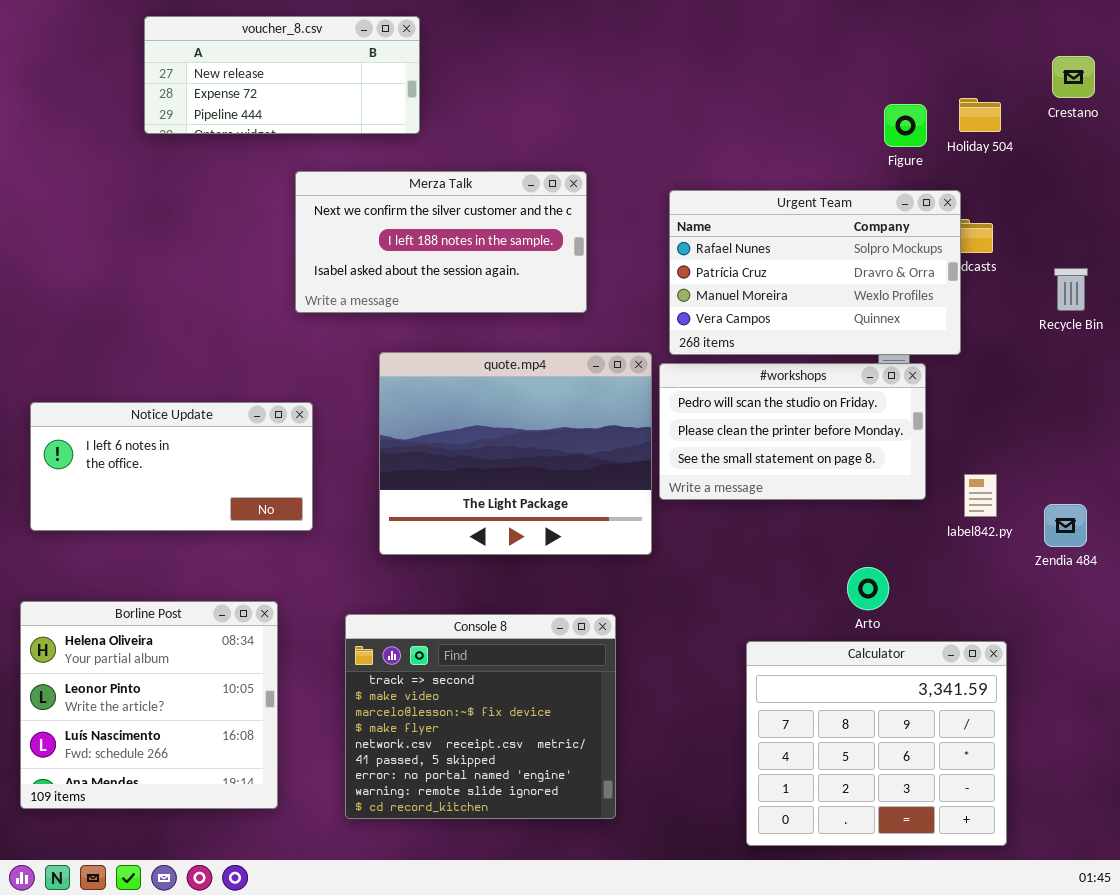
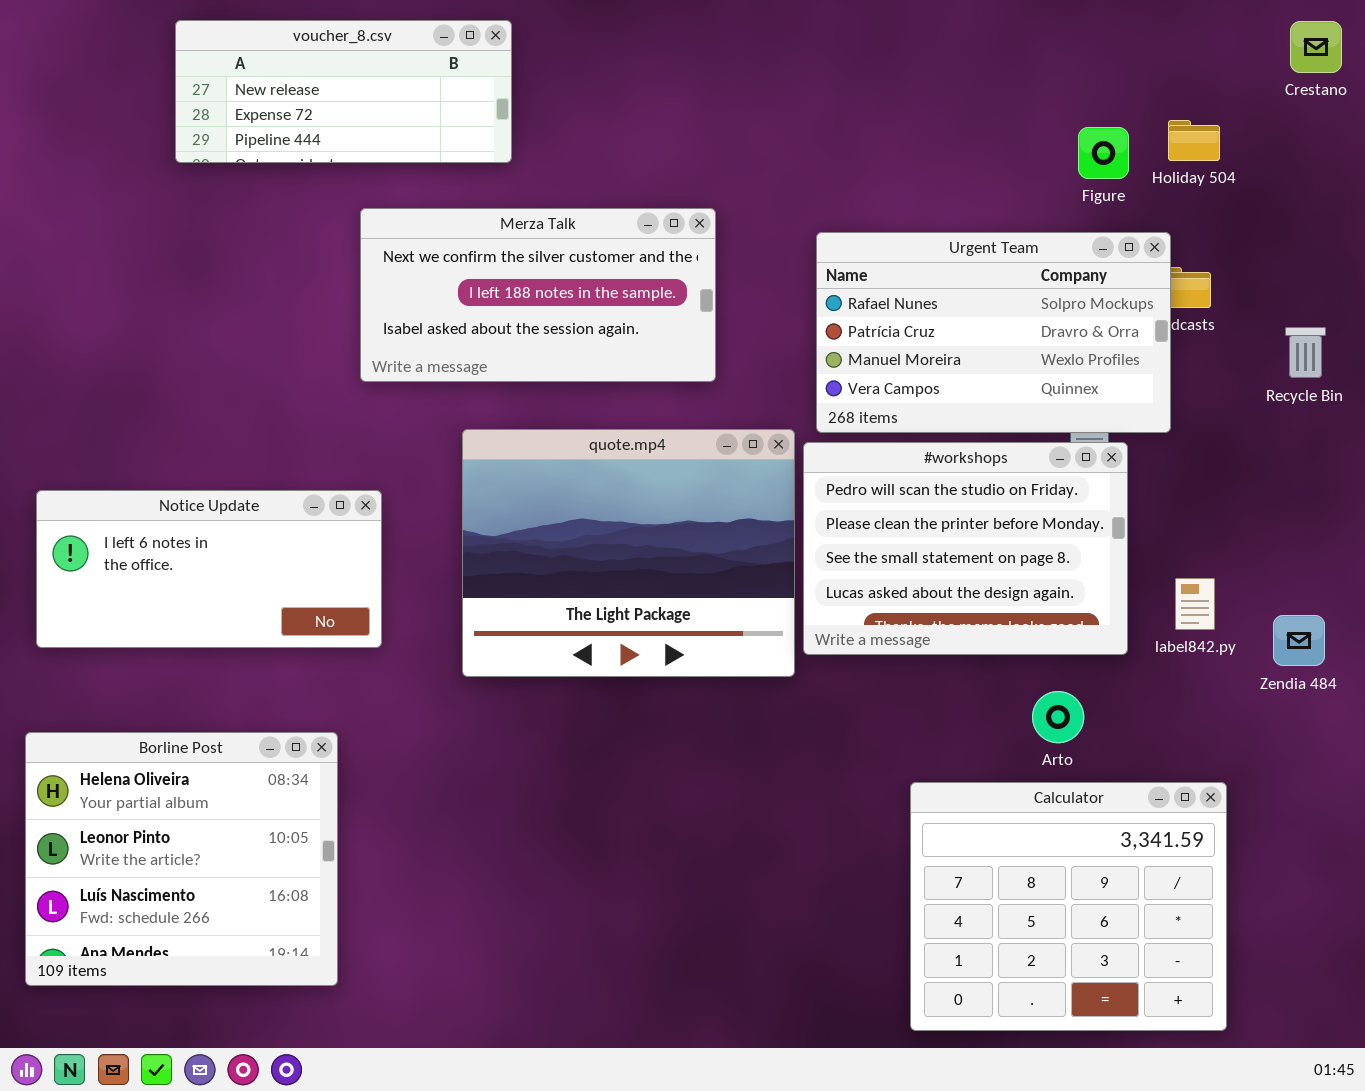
Crestano: [1052,56,1095,98] -> [1290,21,1342,73], moved
#workshops: [659,363,926,500] -> [803,442,1128,655], resized
Console 8: [345,614,616,819] -> none, closed

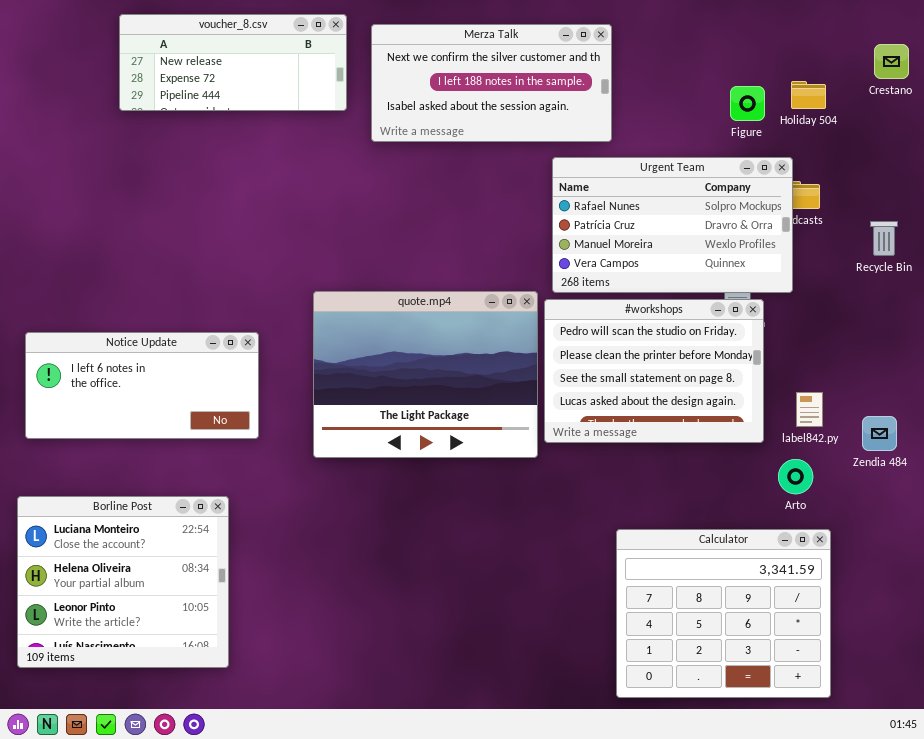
Crestano: [1290,21,1342,73] -> [874,44,909,79], moved
Merza Talk: [360,208,716,382] -> [371,24,612,142], moved
Arto: [1032,691,1084,743] -> [778,459,813,494], moved
Borline Post: [25,732,338,986] -> [17,496,229,668], scrolled up 1 row

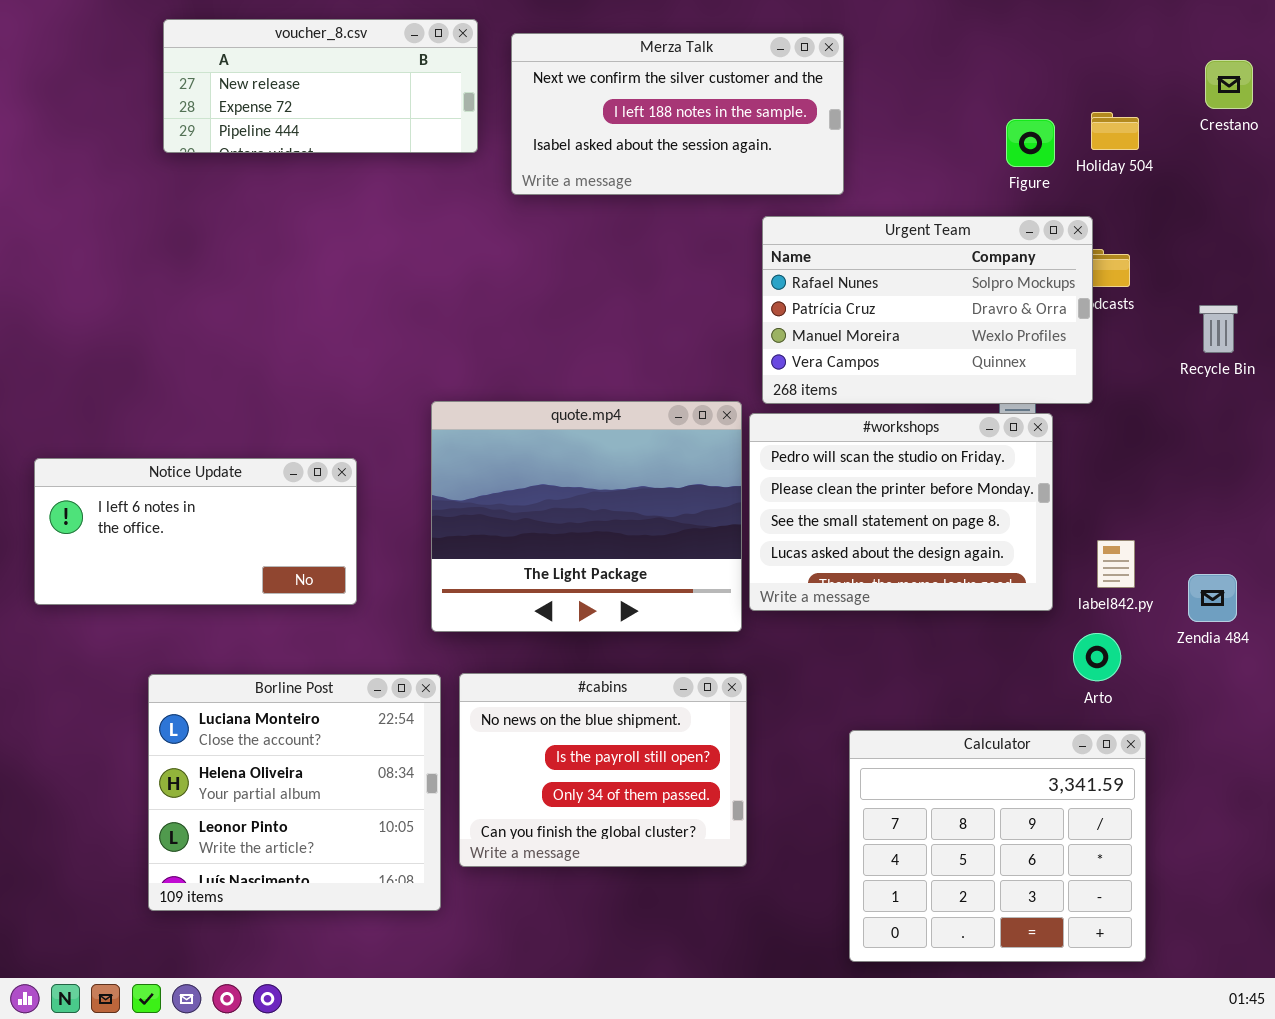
#cabins: none -> [459,673,747,867], opened
Borline Post: [17,496,229,668] -> [148,674,441,911], moved

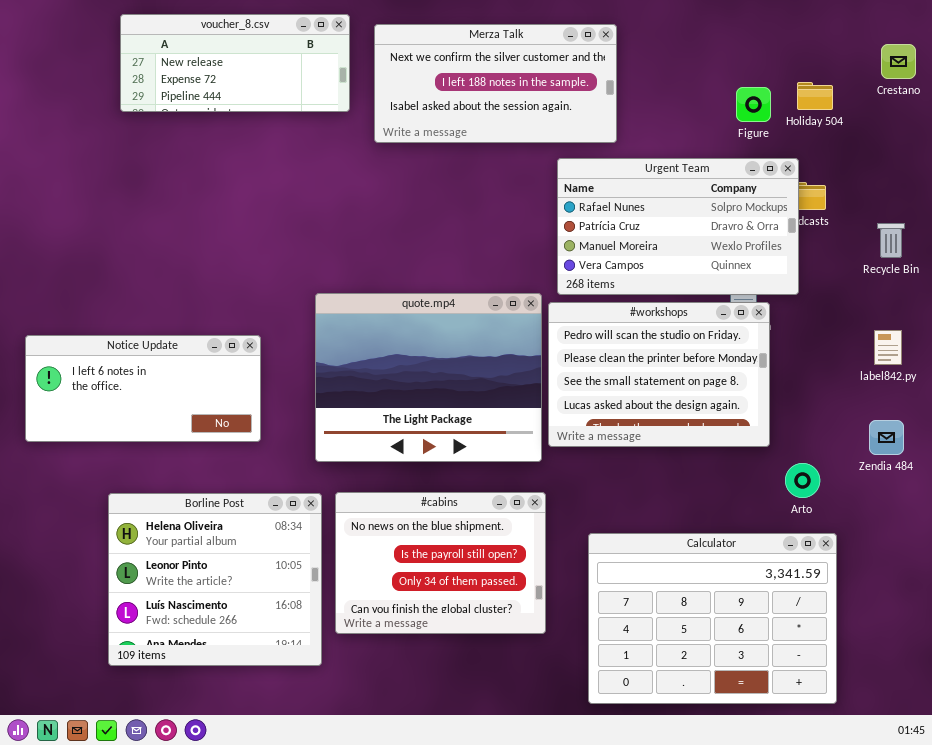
label842.py: [1097,540,1135,588] -> [874,330,902,365], moved
Borline Post: [148,674,441,911] -> [108,493,322,666], scrolled down 1 row
Calculator: [849,730,1146,962] -> [588,533,837,704], resized

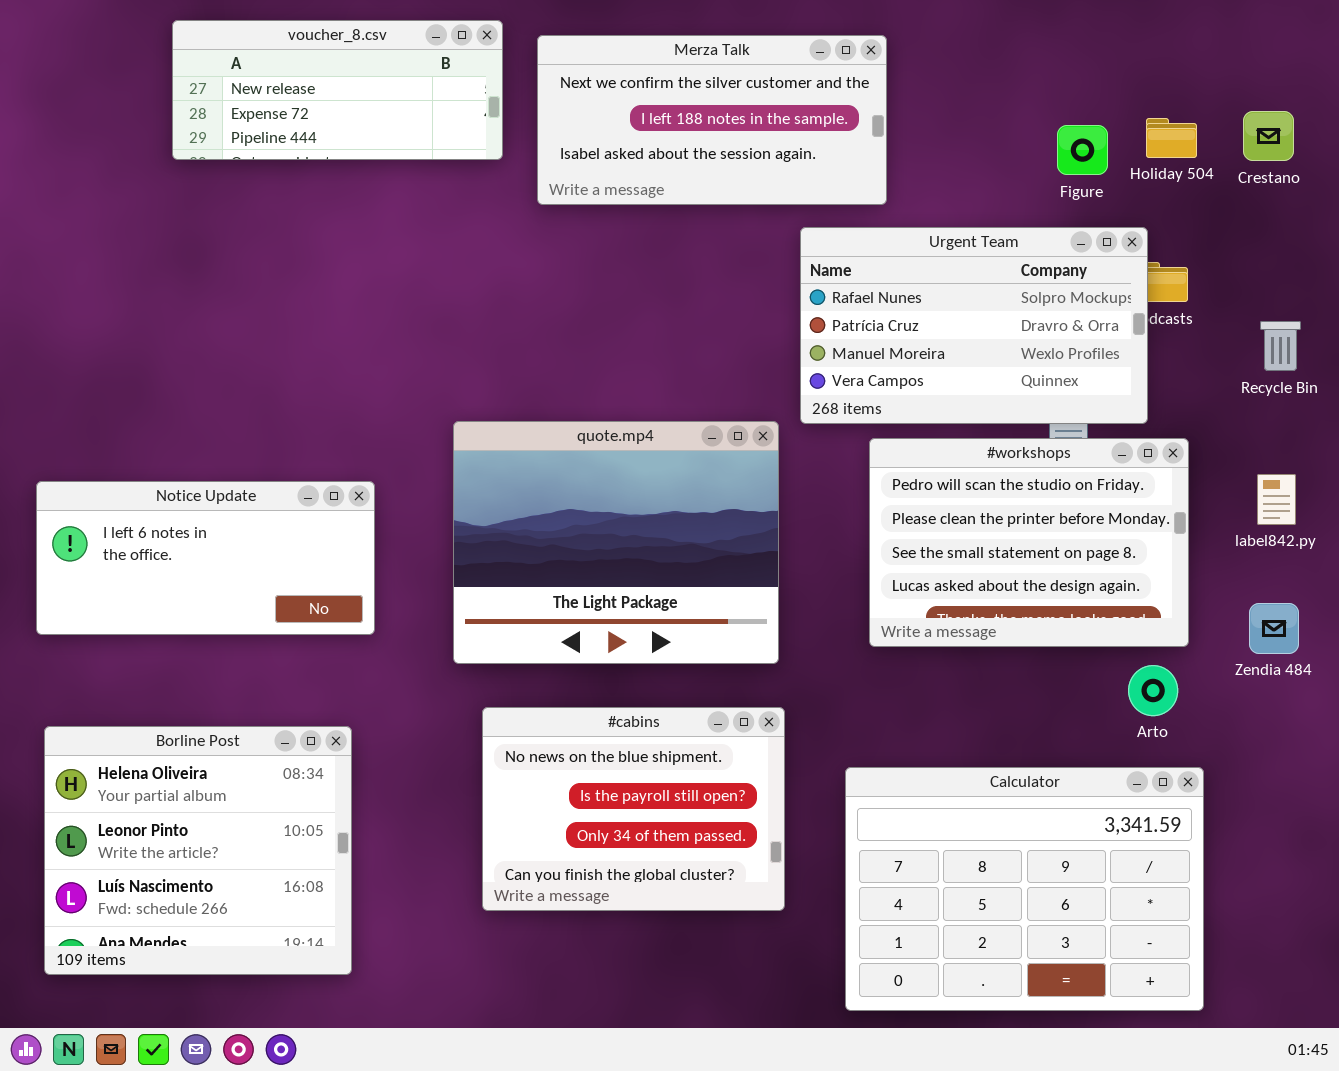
Crestano: [881,44,916,79] -> [1243,111,1294,161], moved
#workshops: [548,302,770,447] -> [869,438,1189,647], moved
Borline Post: [108,493,322,666] -> [44,726,352,975], moved

